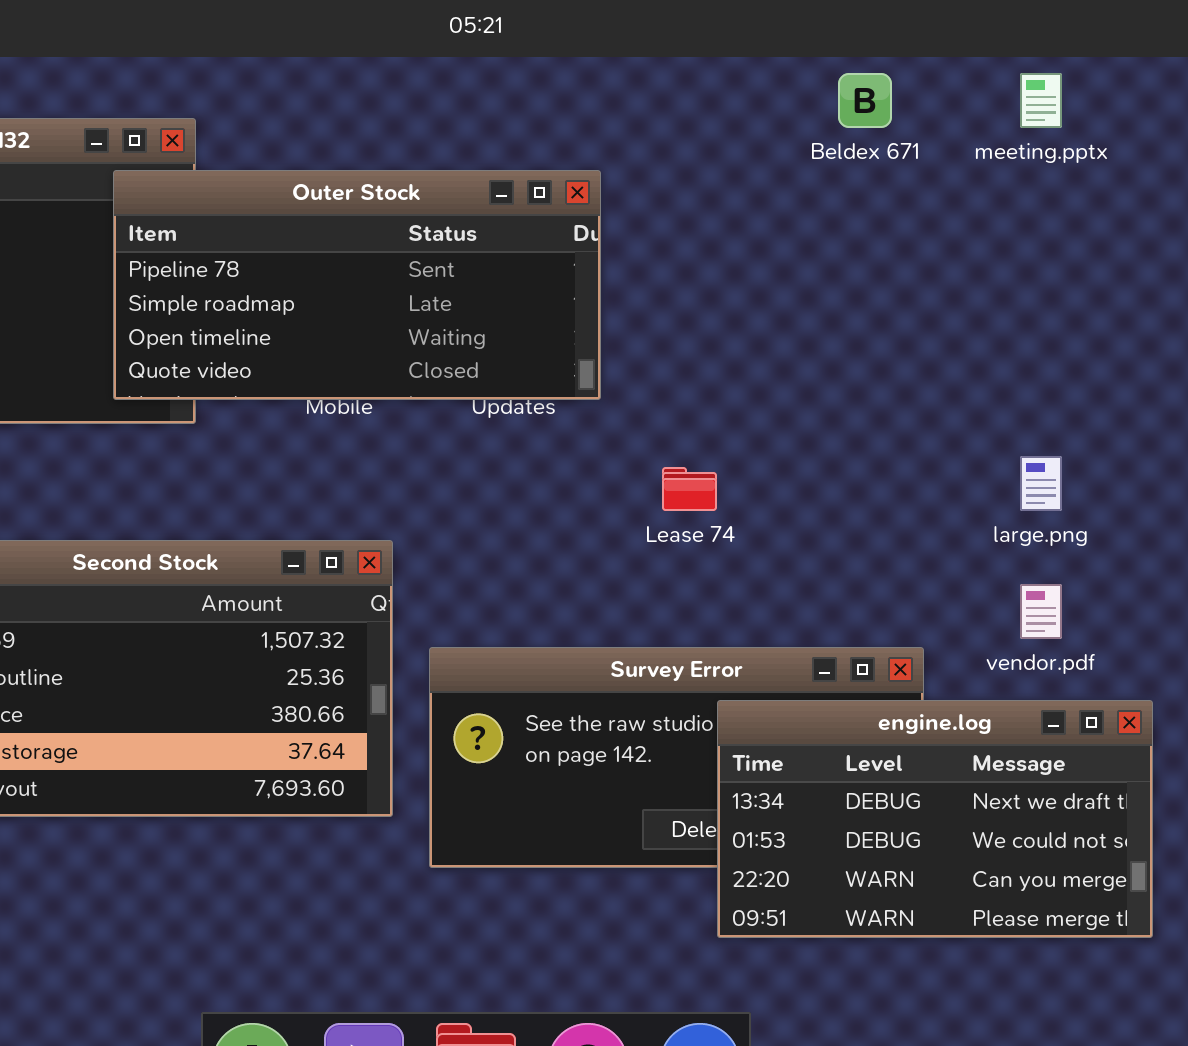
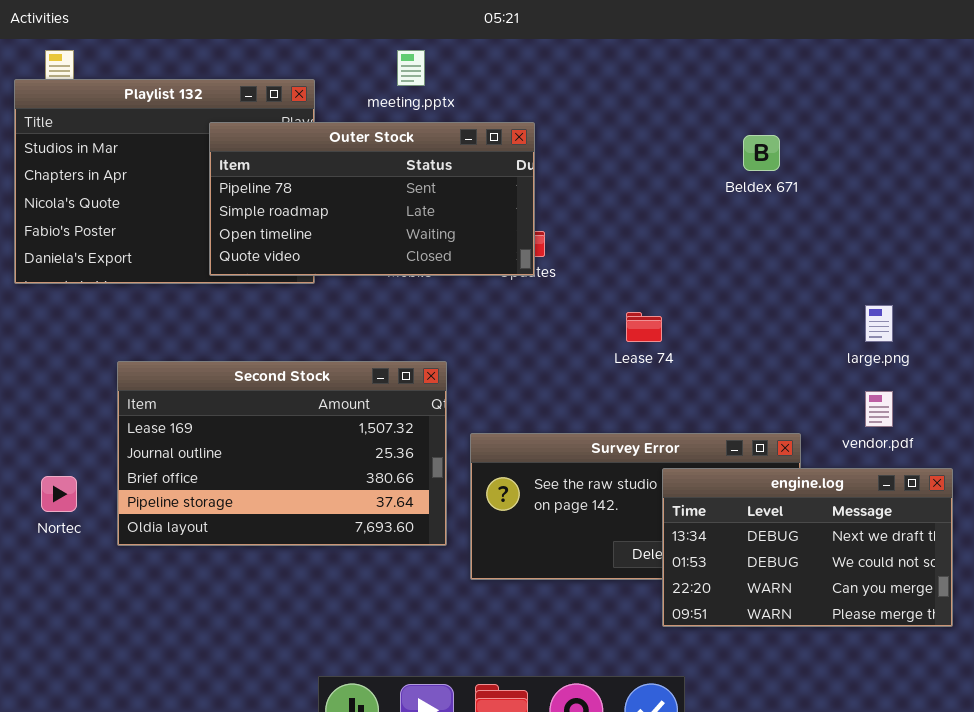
Beldex 671: [838,73,892,128] -> [743,135,780,171], moved
meeting.pptx: [1020,73,1062,128] -> [397,50,425,86], moved
Outer Stock: [113,170,601,400] -> [209,122,535,276], moved

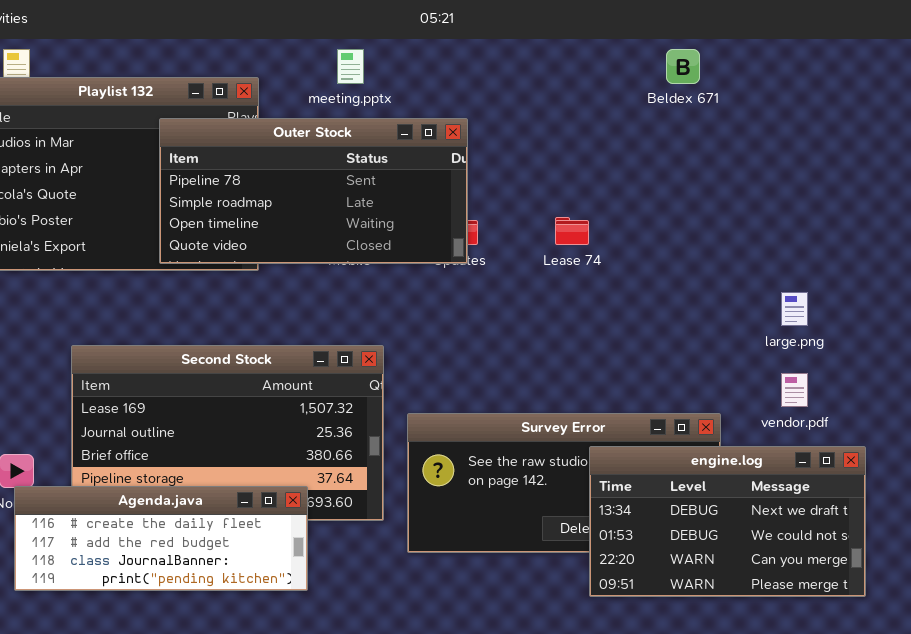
Beldex 671: [743,135,780,171] -> [666,49,700,84], moved
Lease 74: [626,312,662,342] -> [555,217,589,245], moved
Agenda.java: none -> [14,486,308,591], opened

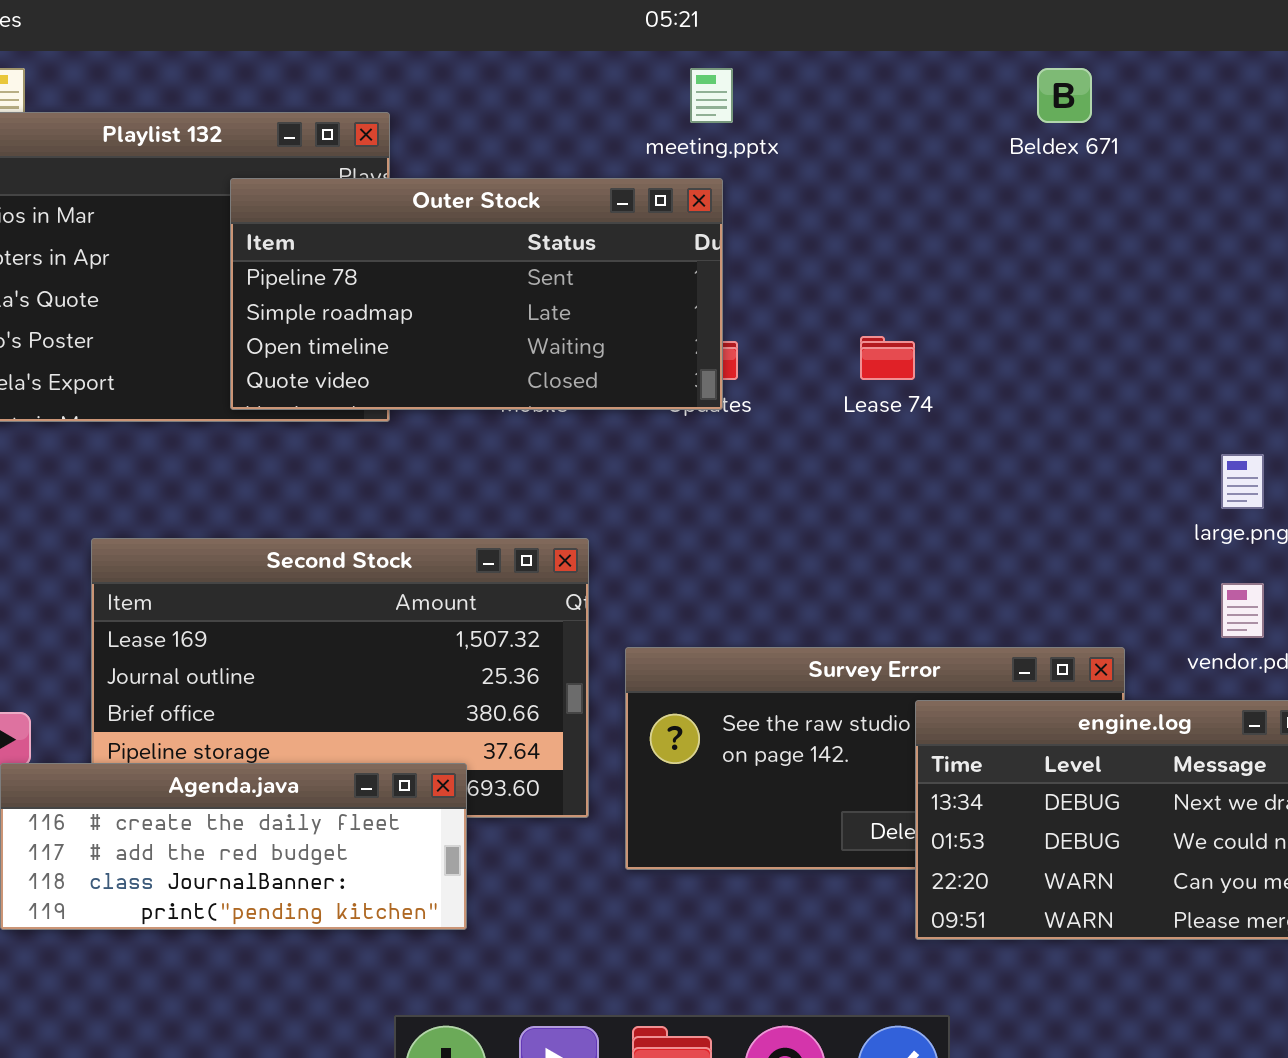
meeting.pptx: [337,49,364,84] -> [690,68,733,123], moved

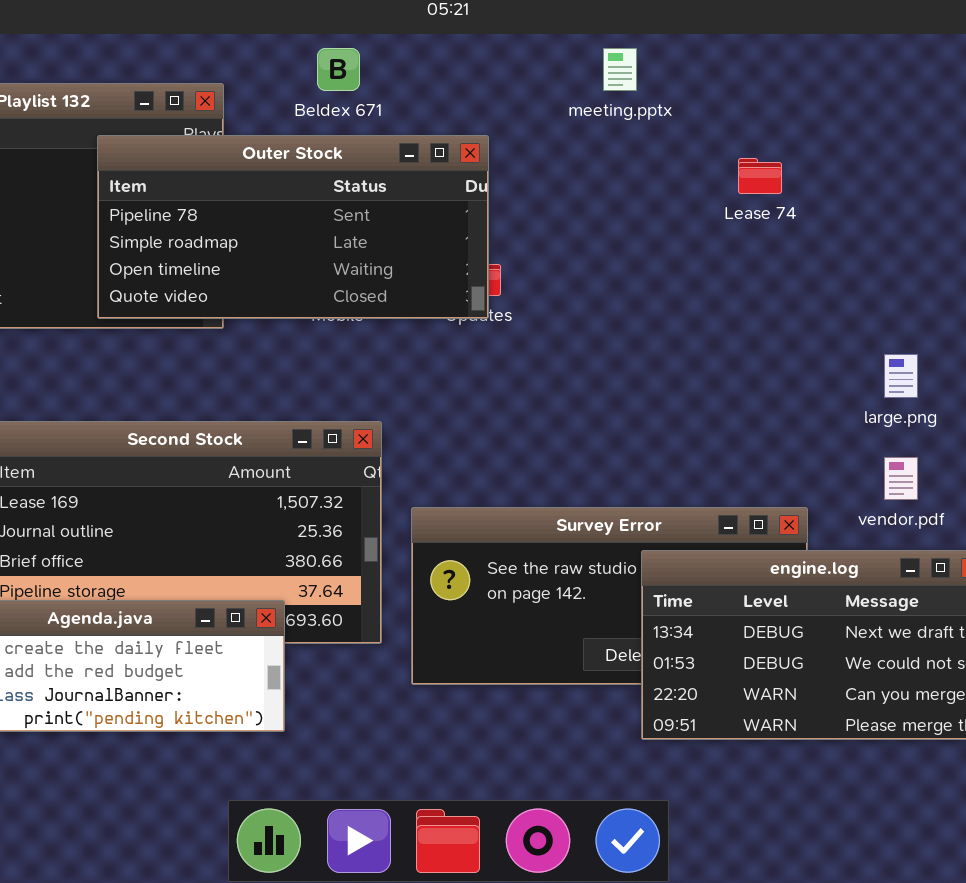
meeting.pptx: [690,68,733,123] -> [603,48,637,91], moved
Beldex 671: [1037,68,1092,123] -> [317,48,360,91], moved
Lease 74: [860,336,915,380] -> [738,158,782,194], moved

